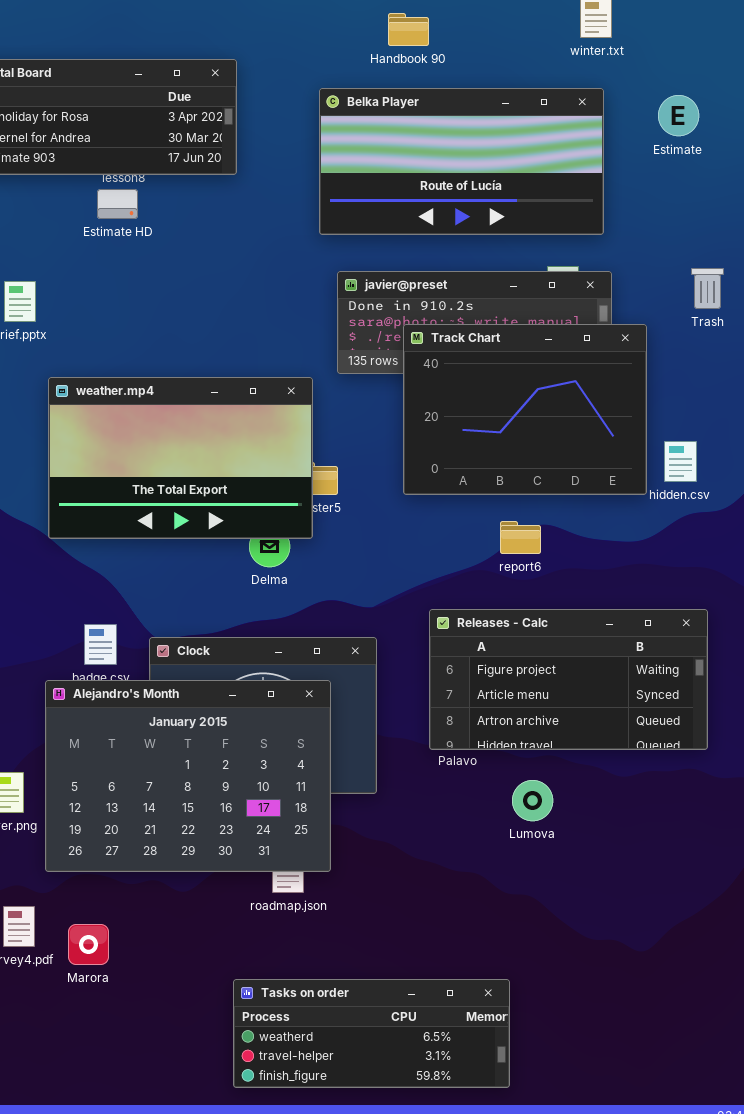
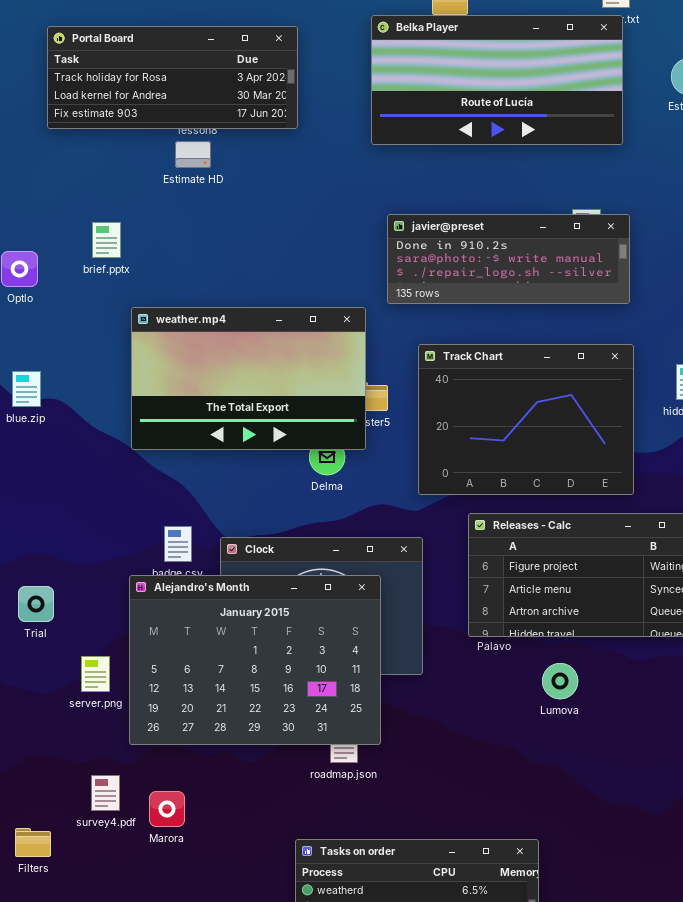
Belka Player: [319,88,604,235] -> [371,15,623,145], moved
Track Chart: [403,324,647,495] -> [418,344,634,495], moved

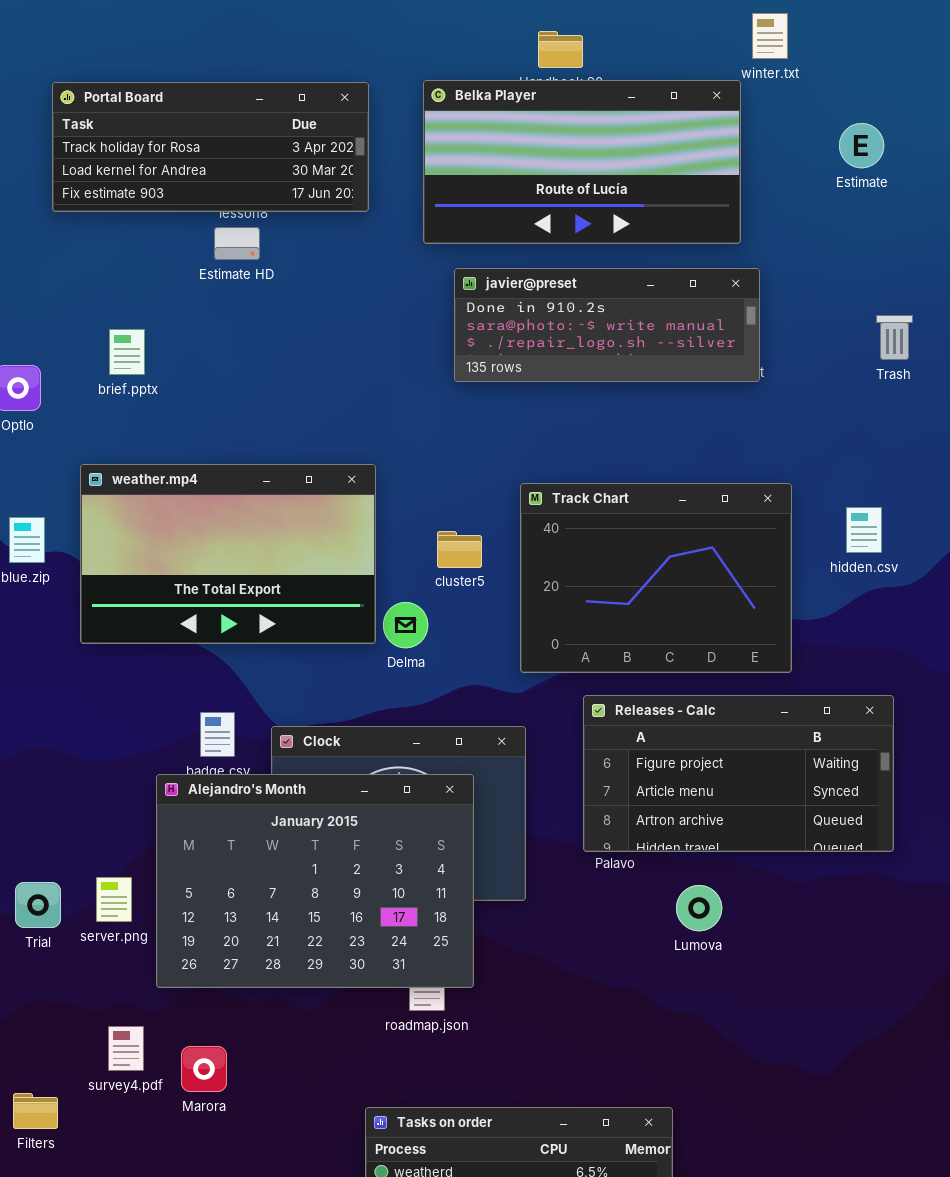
Belka Player: [371,15,623,145] -> [423,80,741,244], moved
javier@preset: [387,214,630,304] -> [454,268,760,382], moved
weather.mp4: [131,307,366,450] -> [80,464,376,644], moved
Trial: [18,586,54,622] -> [15,882,61,928], moved

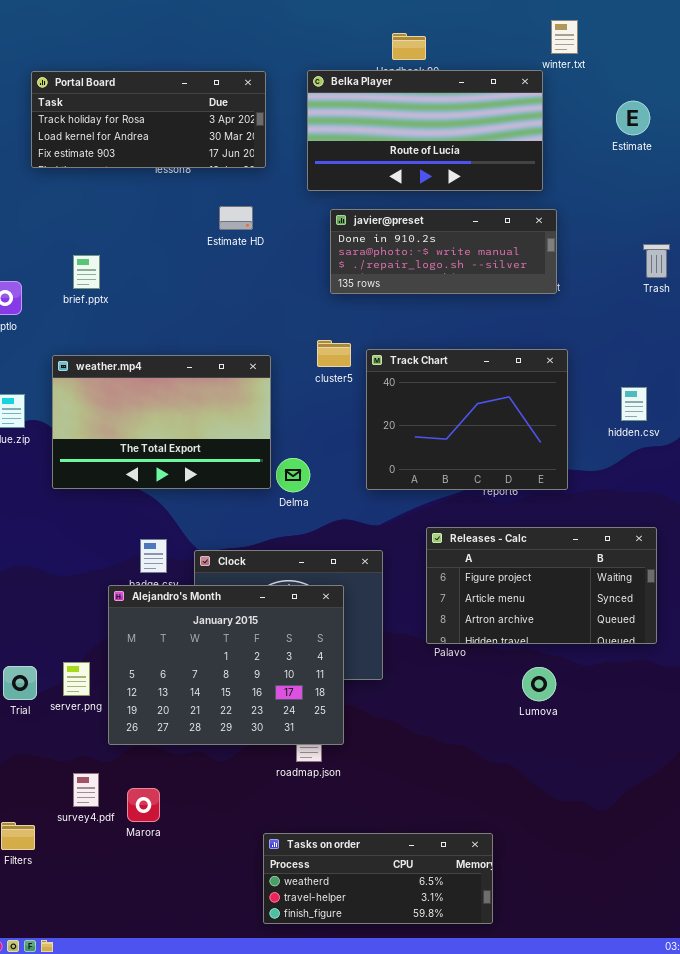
Estimate HD: [214,227,260,260] -> [219,206,253,230], moved
Track Chart: [520,483,792,673] -> [366,349,568,490], moved
cluster5: [437,531,482,568] -> [317,340,351,367], moved
Lumova: [676,885,722,931] -> [522,667,556,701], moved

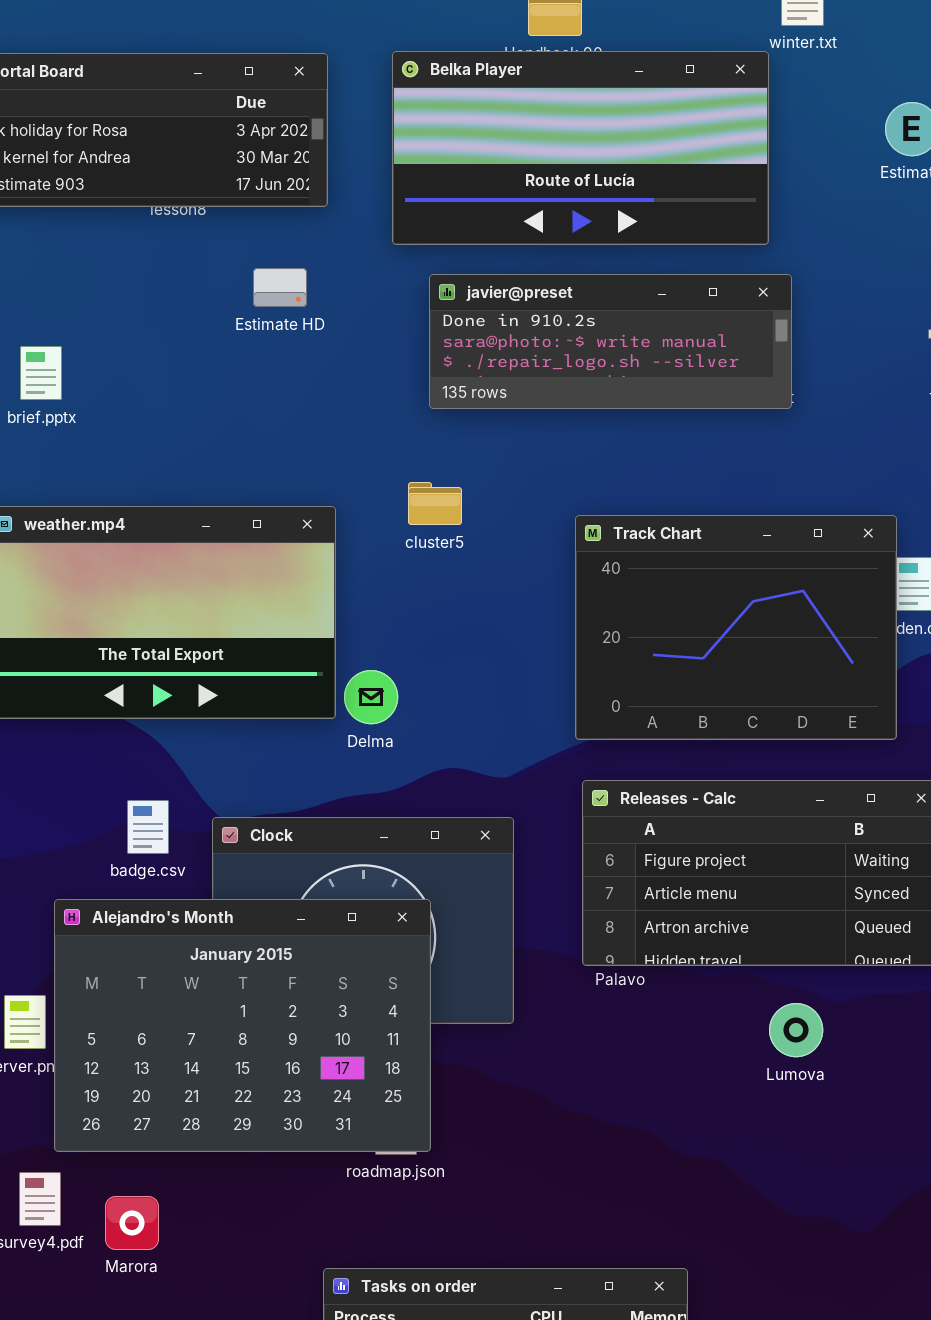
Track Chart: [366,349,568,490] -> [575,515,897,740], moved
Alejandro's Month: [108,585,344,745] -> [54,899,431,1152], moved
Lumova: [522,667,556,701] -> [769,1003,823,1057], moved

